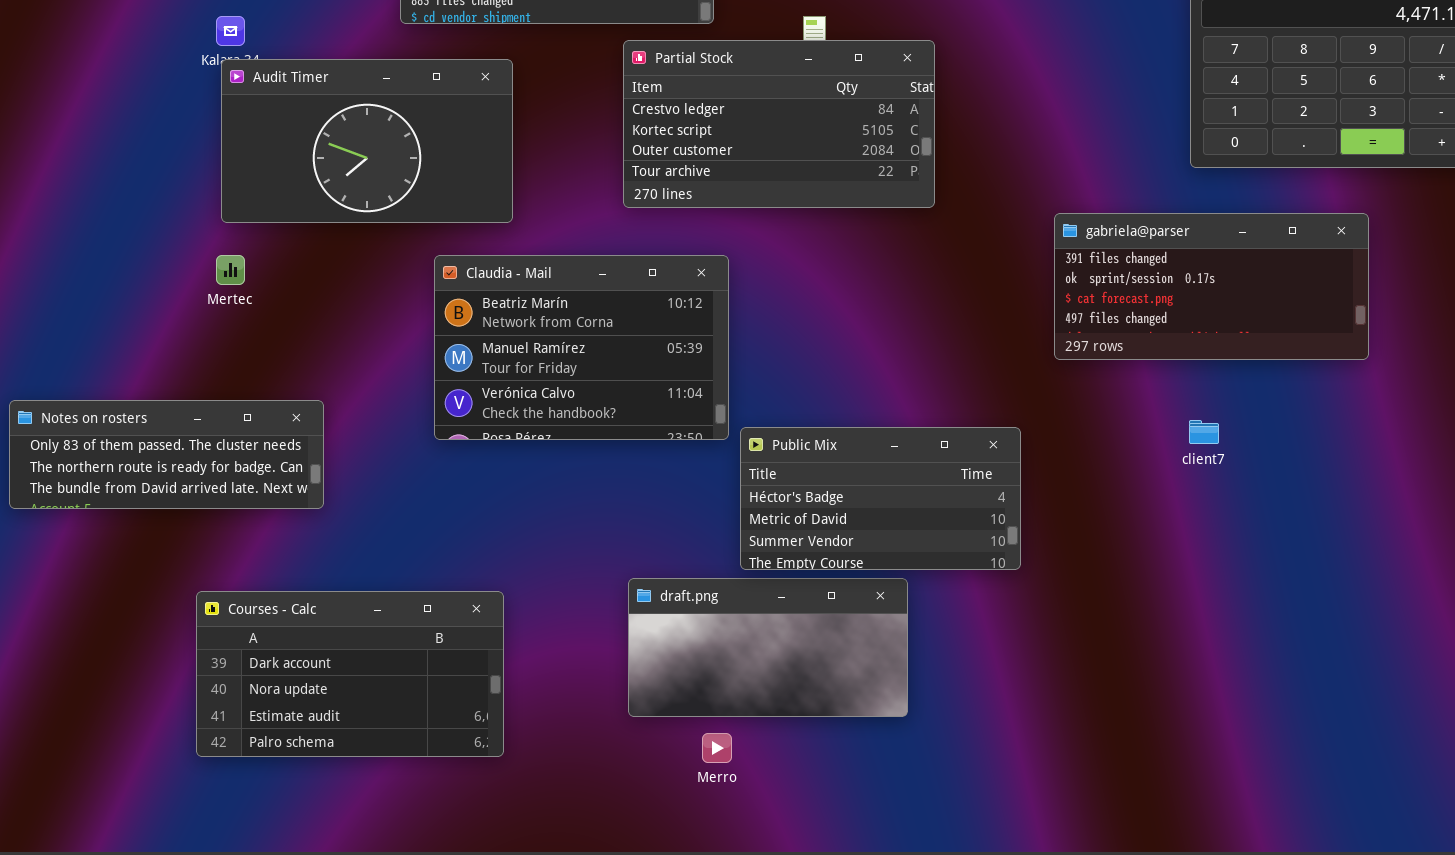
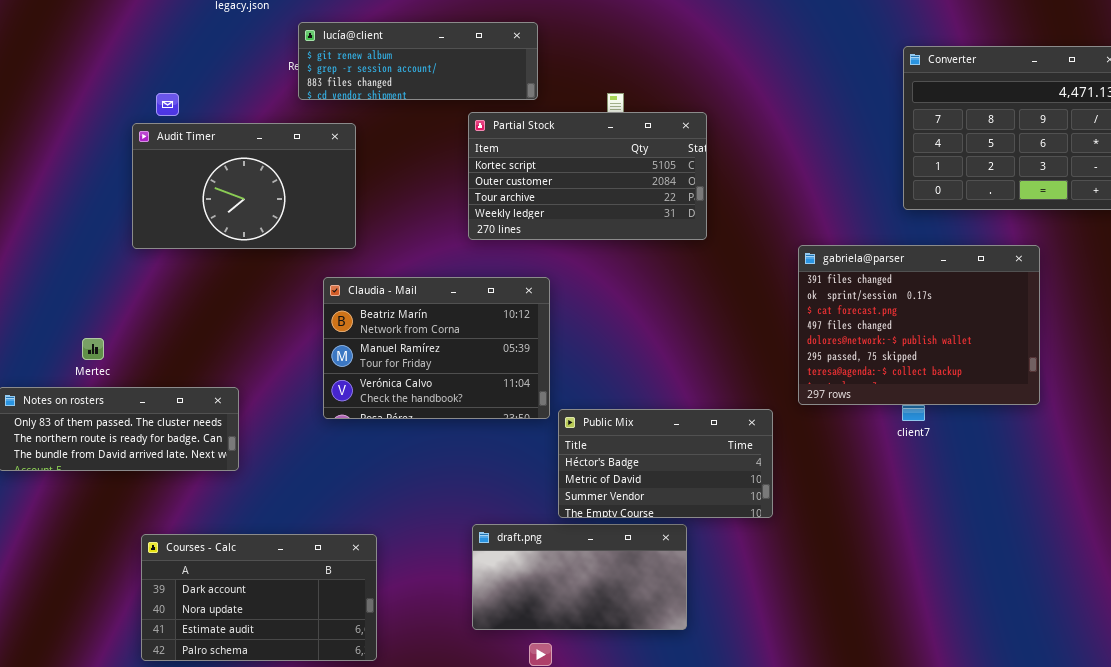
Partial Stock: [623,40,935,208] -> [468,112,707,240], scrolled down 1 row
Audit Timer: [221,59,513,223] -> [132,123,356,249], moved
gabriela@parser: [1054,213,1369,360] -> [798,245,1040,405], resized
Mertec: [216,255,245,285] -> [82,338,104,360], moved

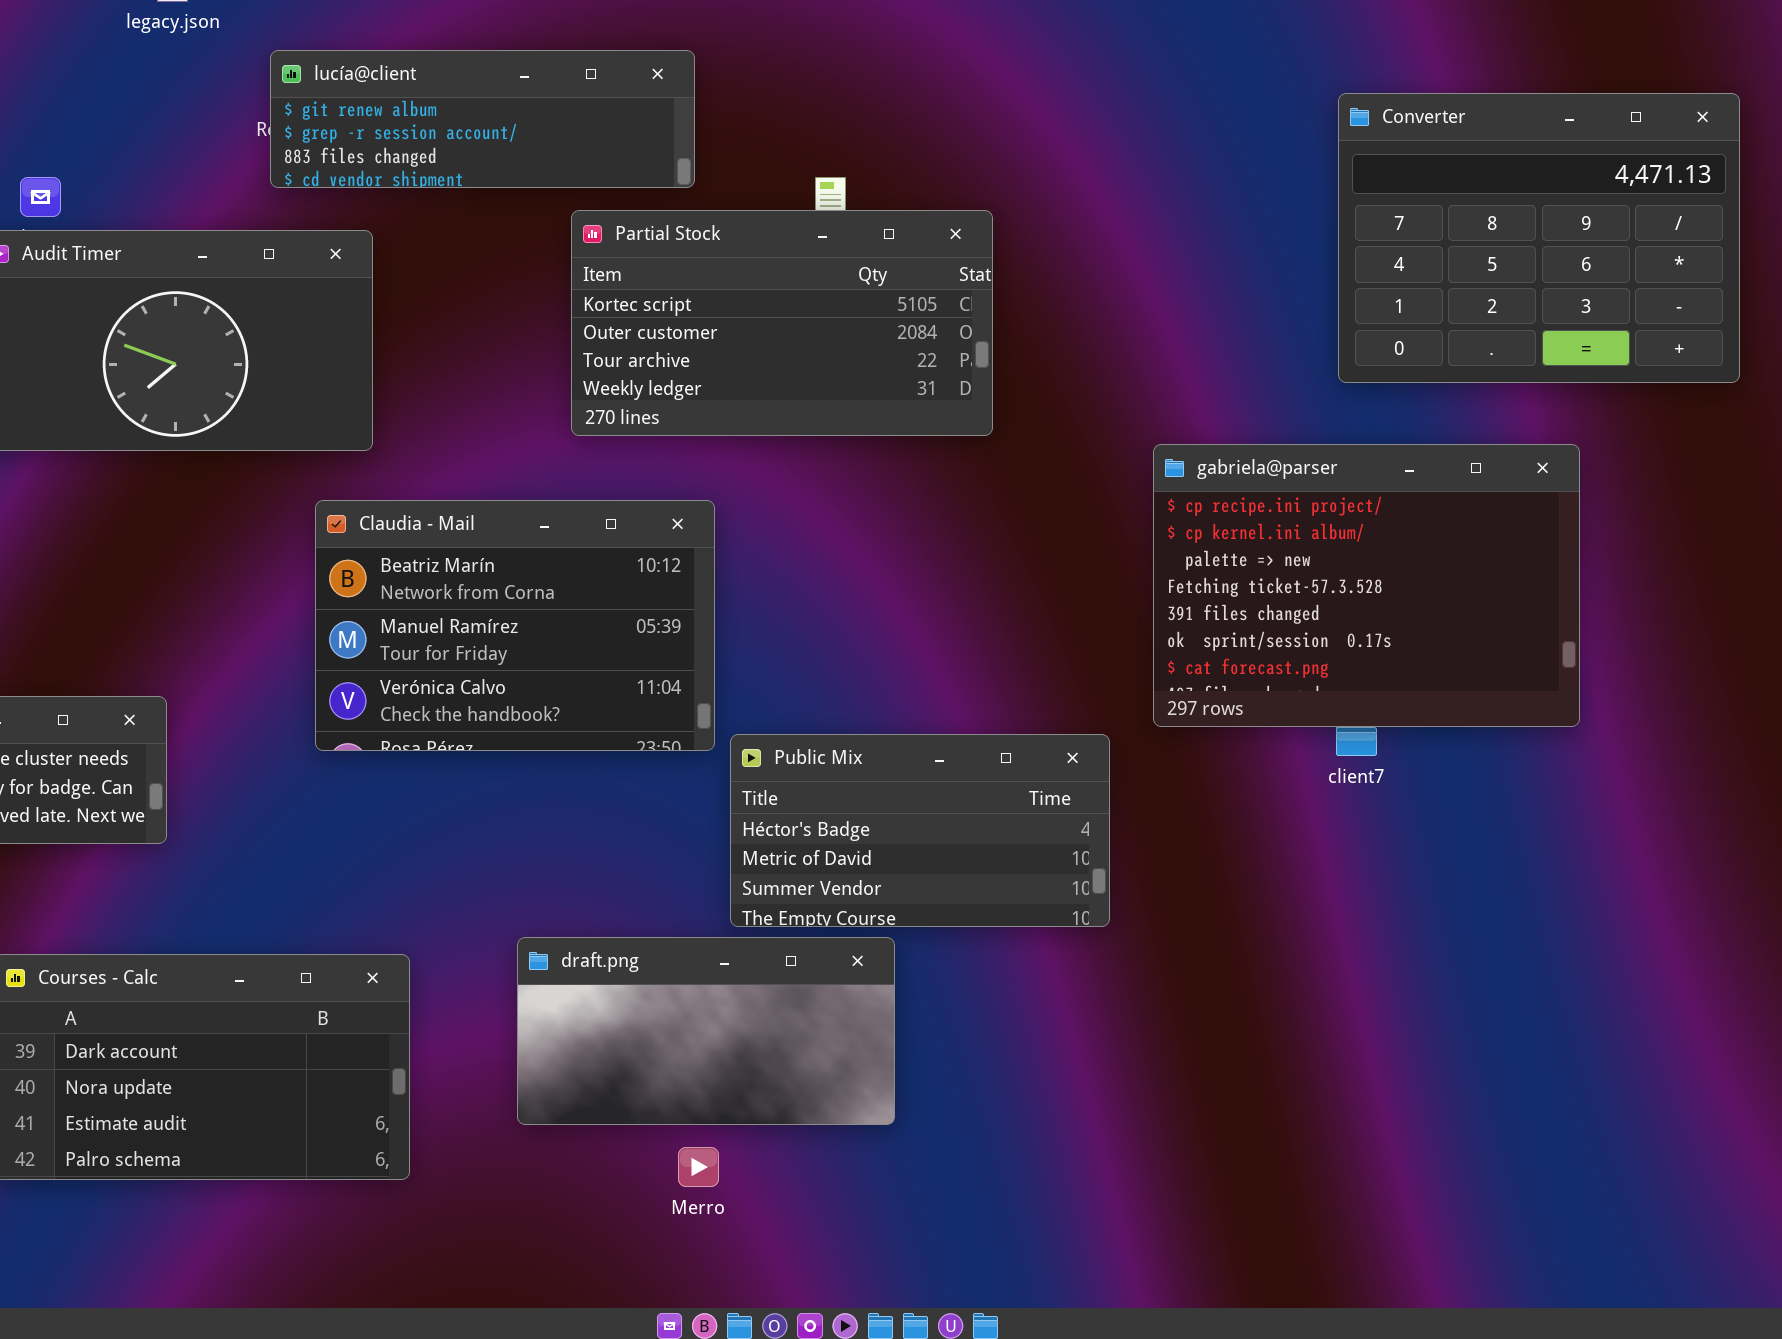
gabriela@parser: [798,245,1040,405] -> [1153,444,1580,727], scrolled up 4 rows
draft.png: [472,524,687,630] -> [517,937,895,1125], moved

